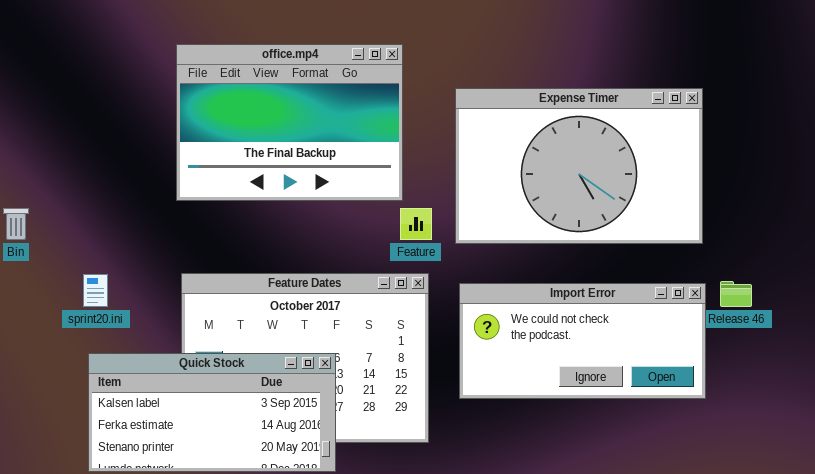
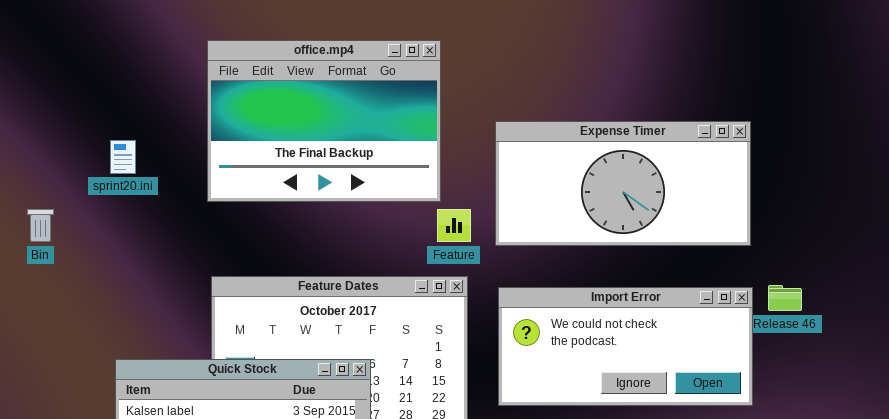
Expense Timer: [455,88,703,244] -> [495,121,751,246], resized
sprint20.ini: [83,274,108,307] -> [110,140,136,174], moved

